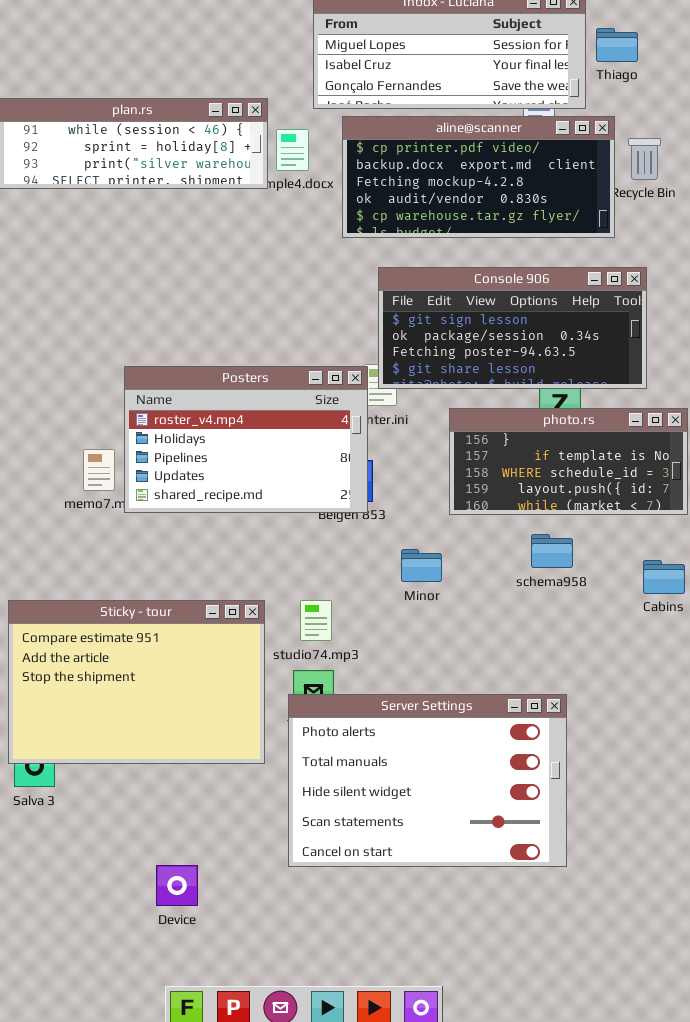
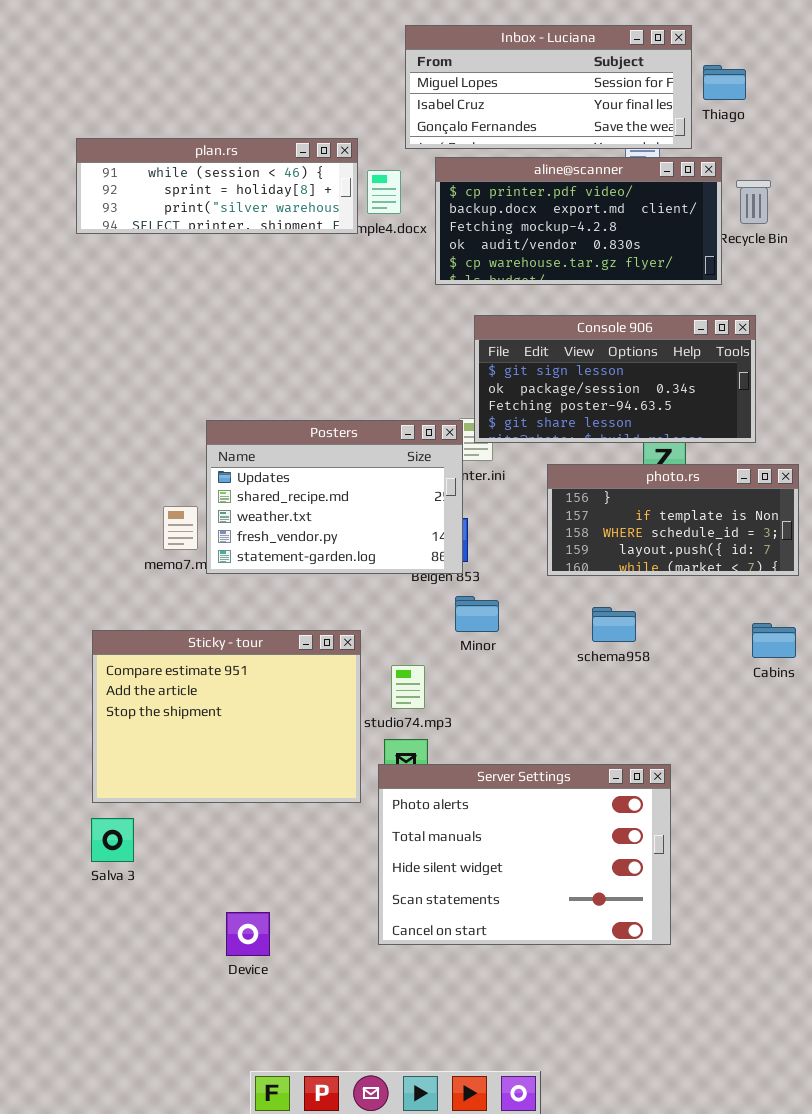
Posters: [124,366,368,513] -> [206,420,463,574], scrolled down 3 rows
schema958: [531,534,573,568] -> [592,607,636,642], moved
Minor: [401,549,442,582] -> [455,596,499,632], moved
Sticky - tour: [8,600,265,764] -> [92,630,361,803], moved
Device: [156,865,198,906] -> [226,912,270,956], moved

